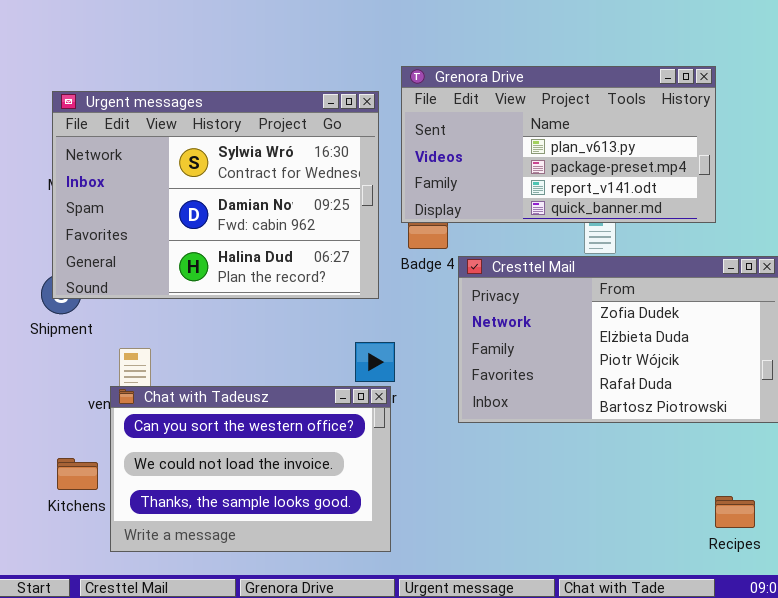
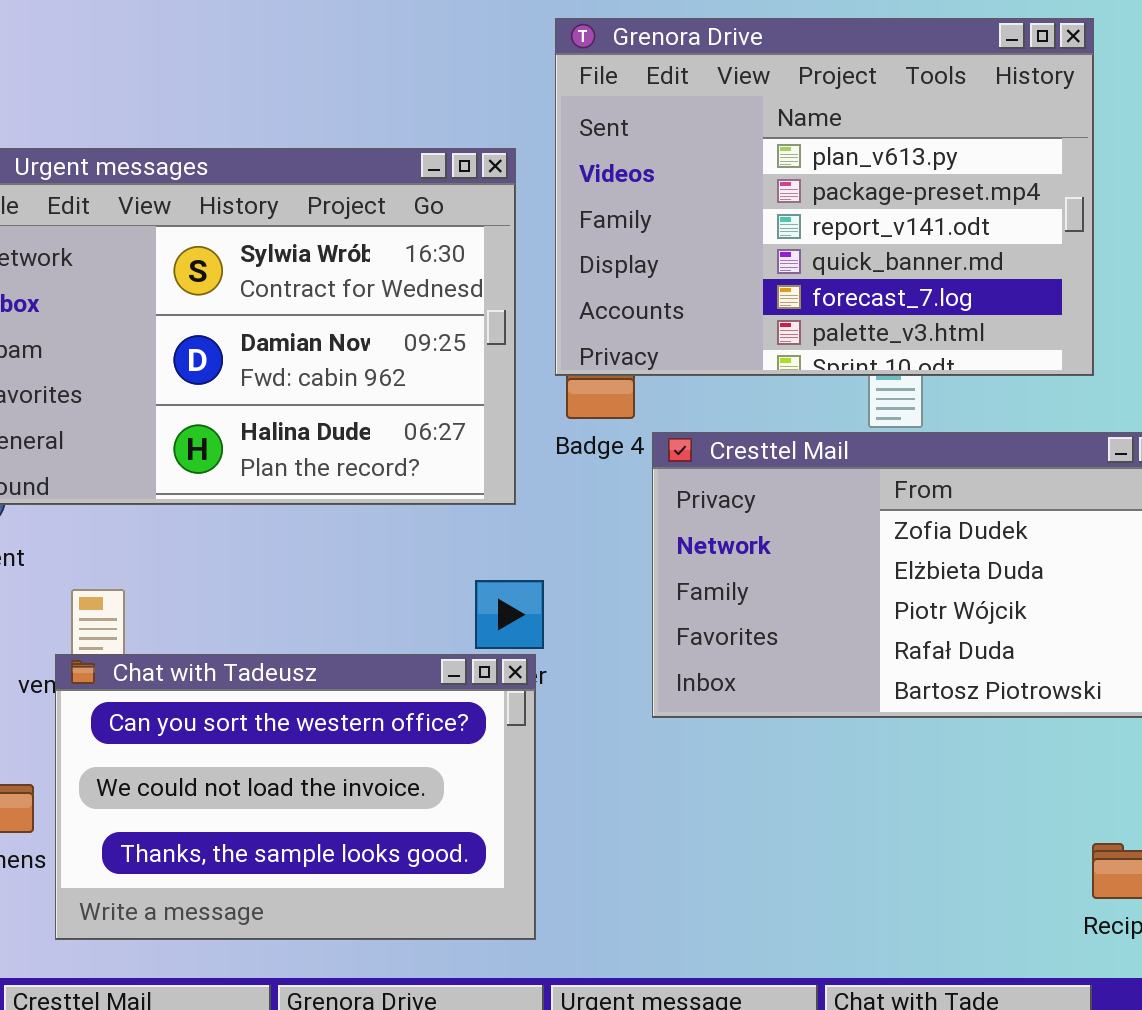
Grenora Drive: [401,66,716,223] -> [555,18,1094,376], resized

